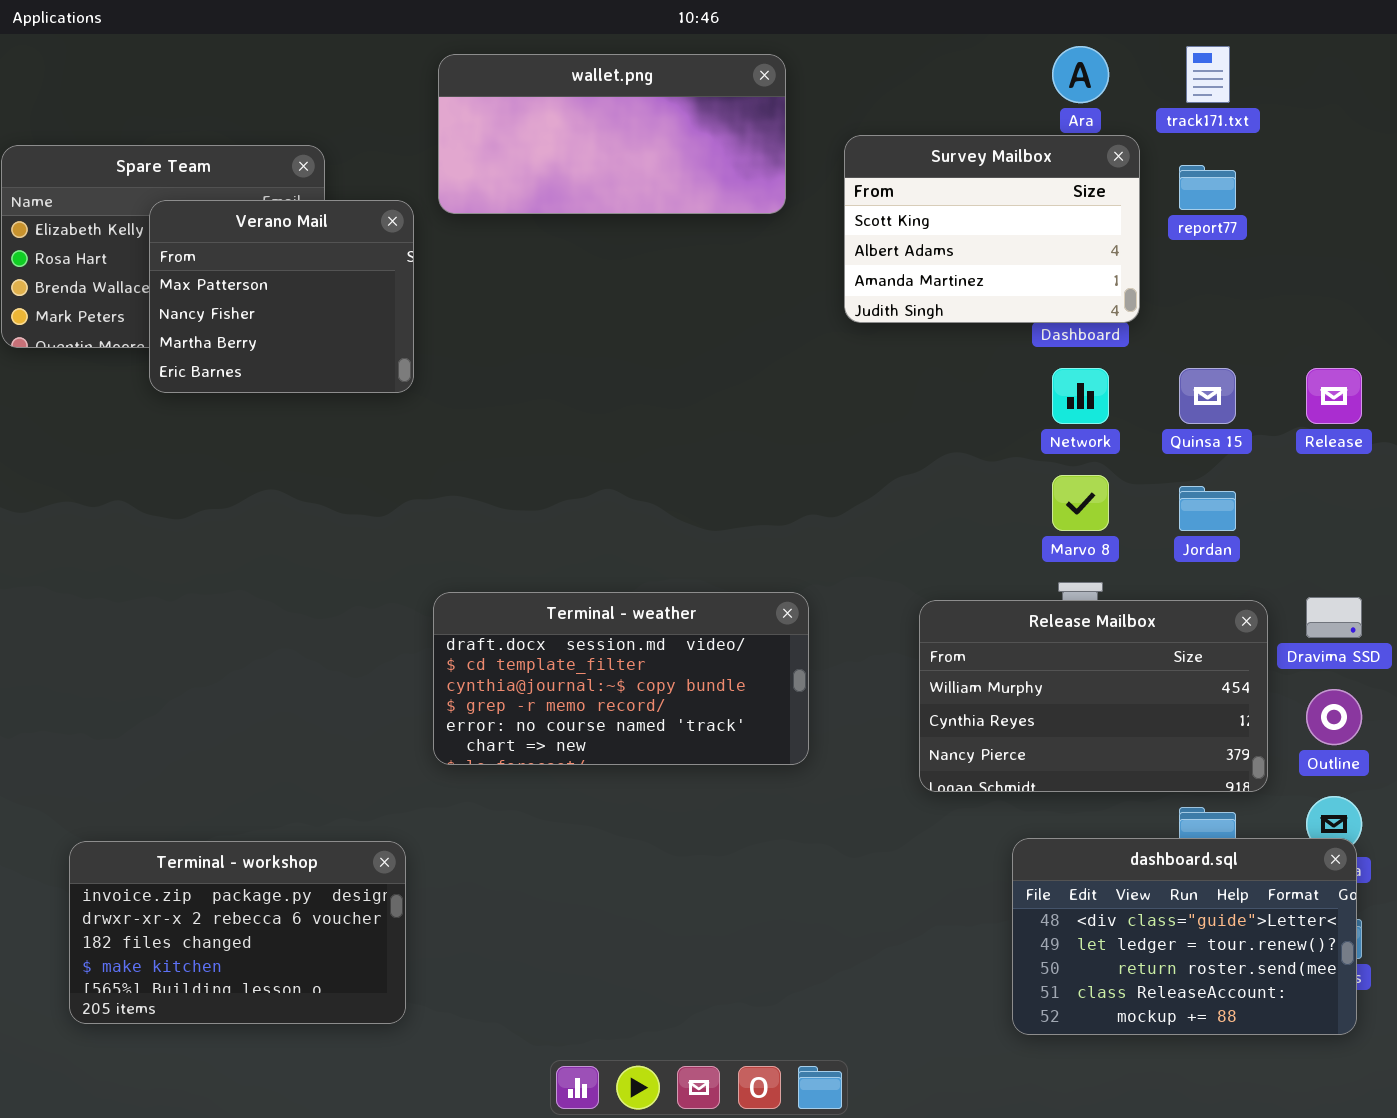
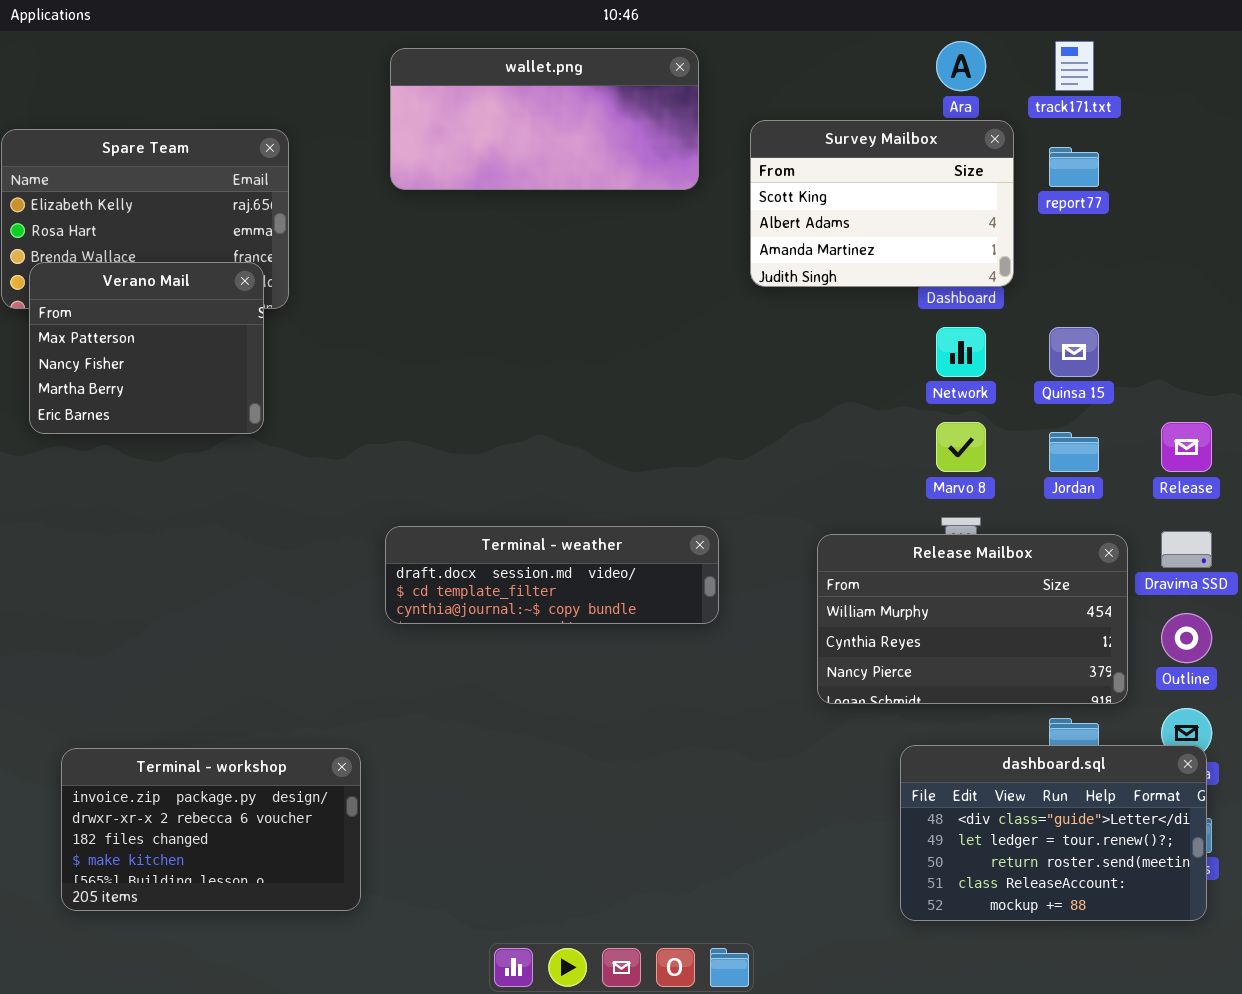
Verano Mail: [149,200,414,393] -> [29,262,264,434], moved
Release: [1306,368,1362,424] -> [1161,422,1212,472], moved
Terminal - weather: [433,592,809,765] -> [385,526,719,624], resized

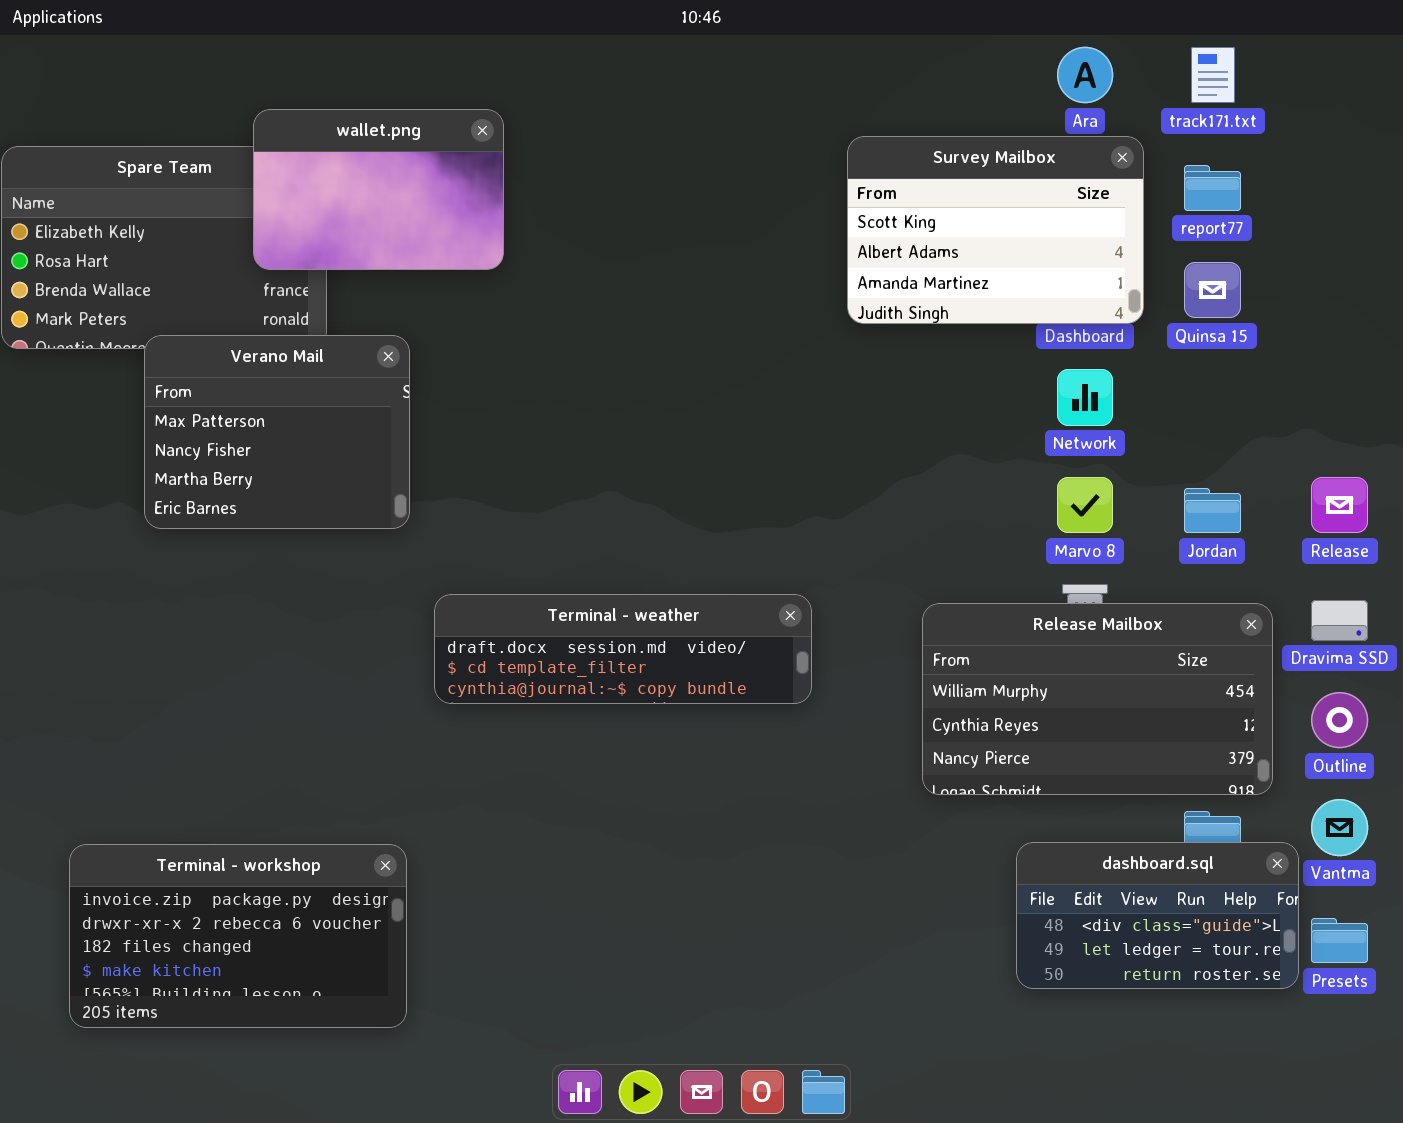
wallet.png: [390,48,699,190] -> [253,109,504,270], moved, resized
Verano Mail: [29,262,264,434] -> [144,335,410,529], moved
Quinsa 15: [1049,327,1099,377] -> [1184,262,1241,318], moved
dashboard.sql: [900,745,1207,921] -> [1016,842,1299,989], resized

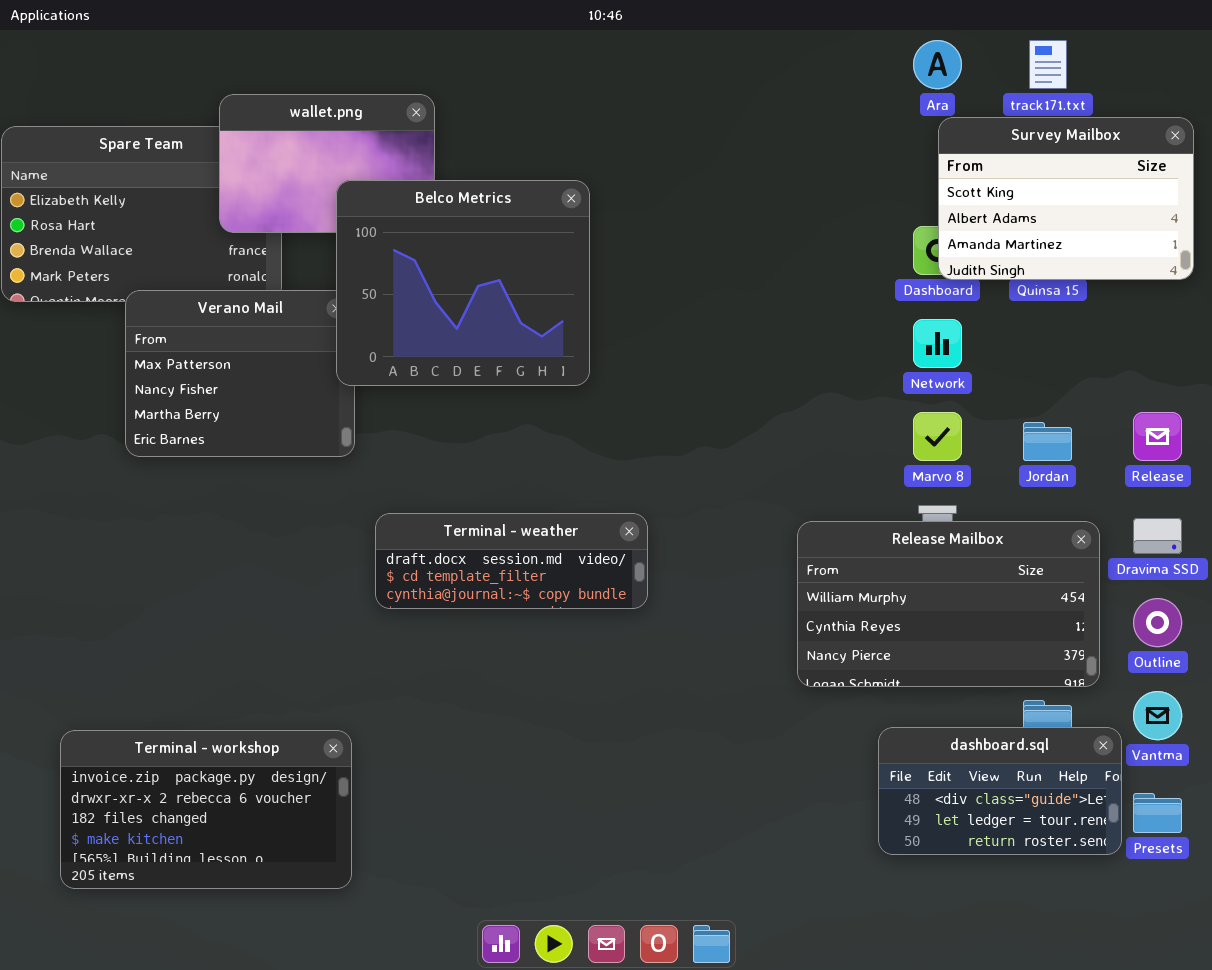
Survey Mailbox: [847,136,1144,324] -> [938,117,1194,280], moved
Belco Metrics: none -> [336,180,590,386], opened
Terminal - weather: [434,594,812,704] -> [375,513,648,609], resized

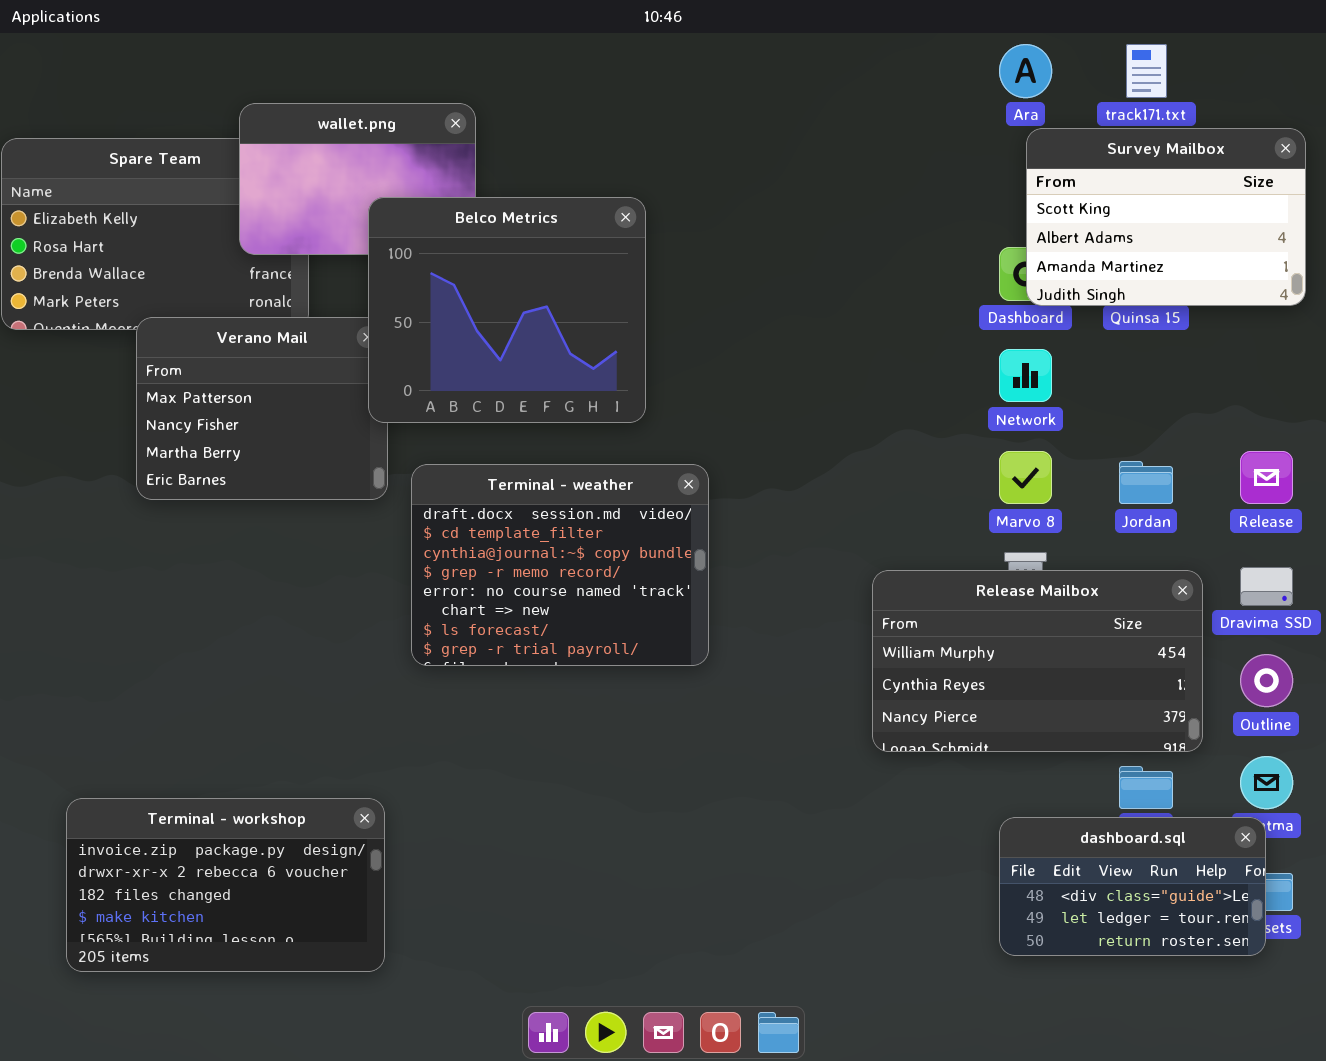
Terminal - weather: [375,513,648,609] -> [411,464,709,666], resized
dashboard.sql: [878,727,1122,855] -> [999,817,1266,956], moved

